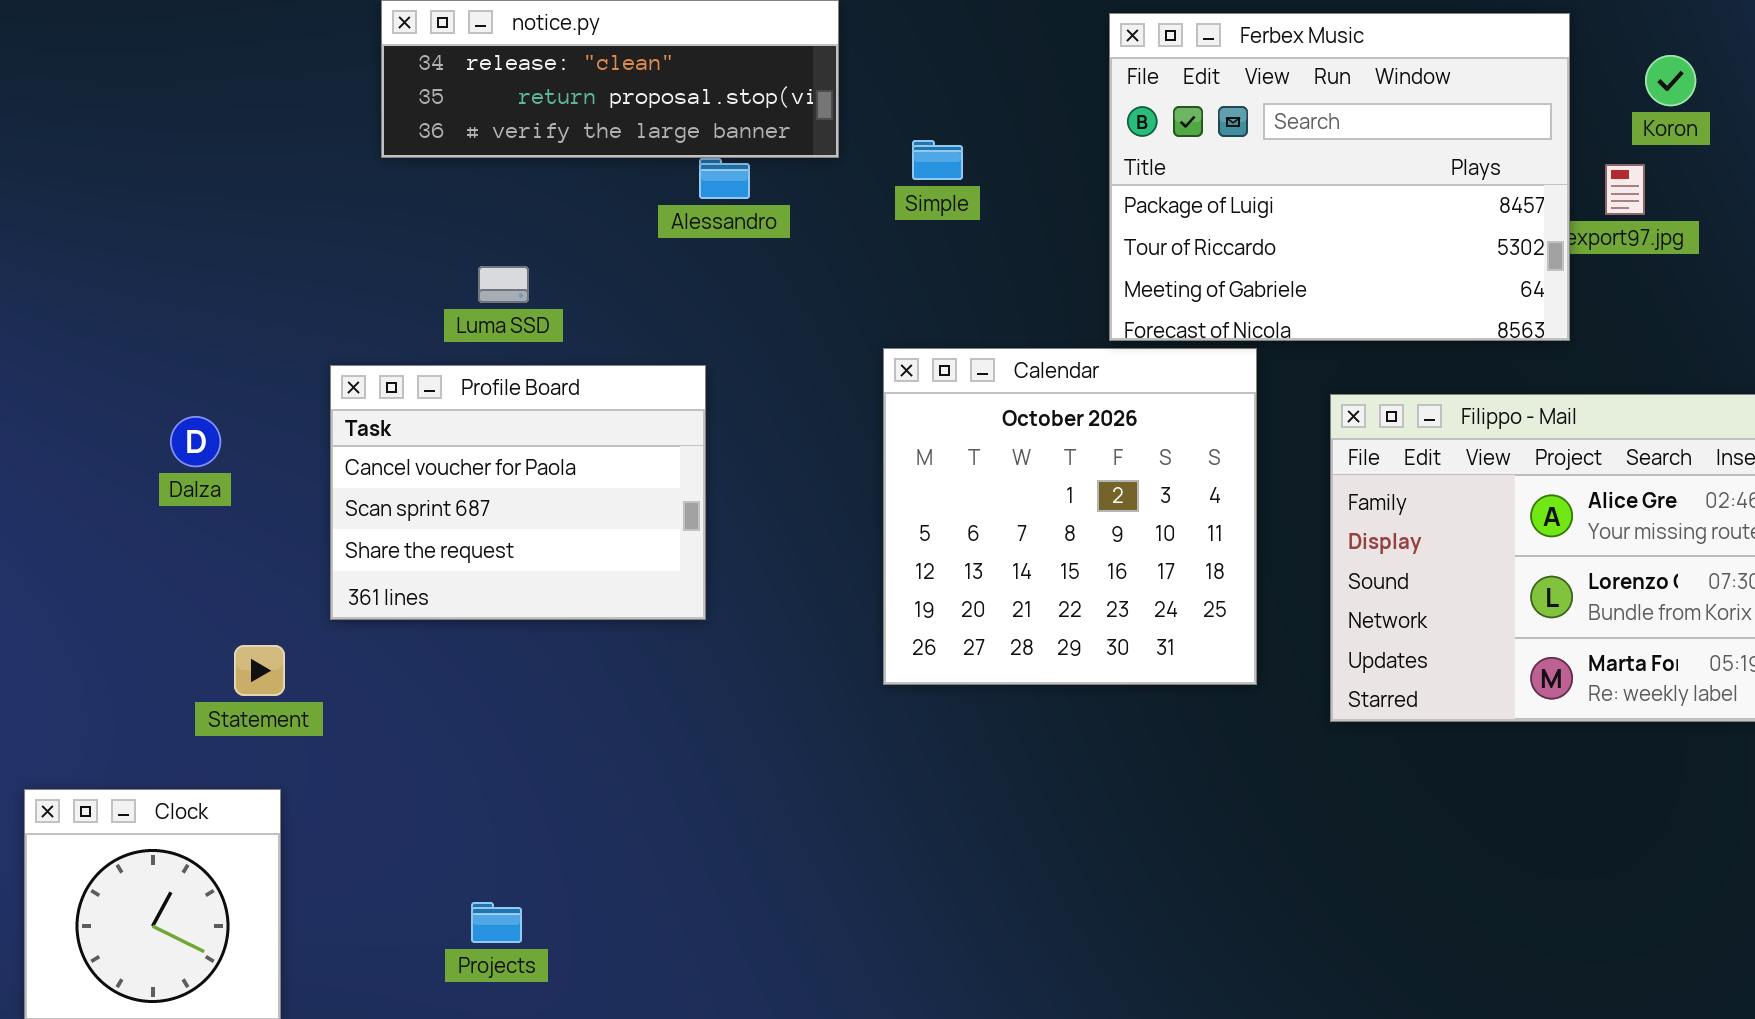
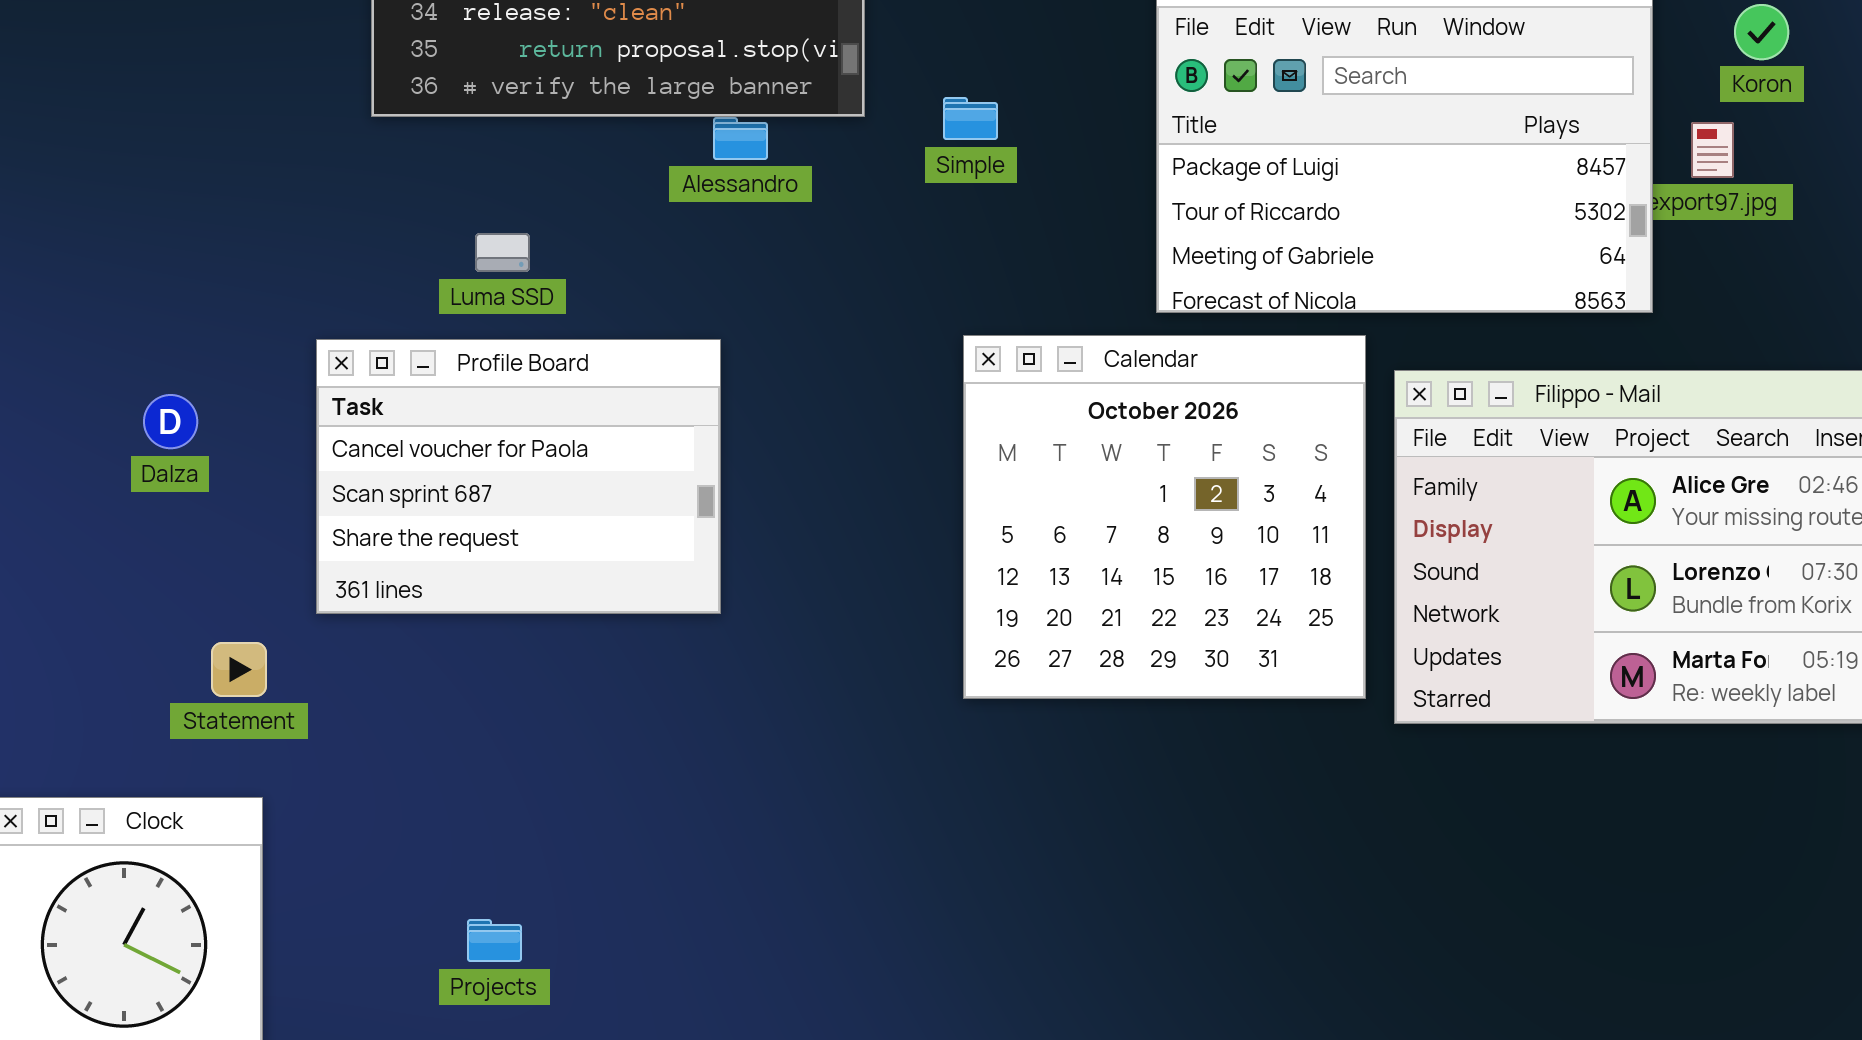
Calendar: [883,348,1257,685] -> [963,335,1366,699], moved

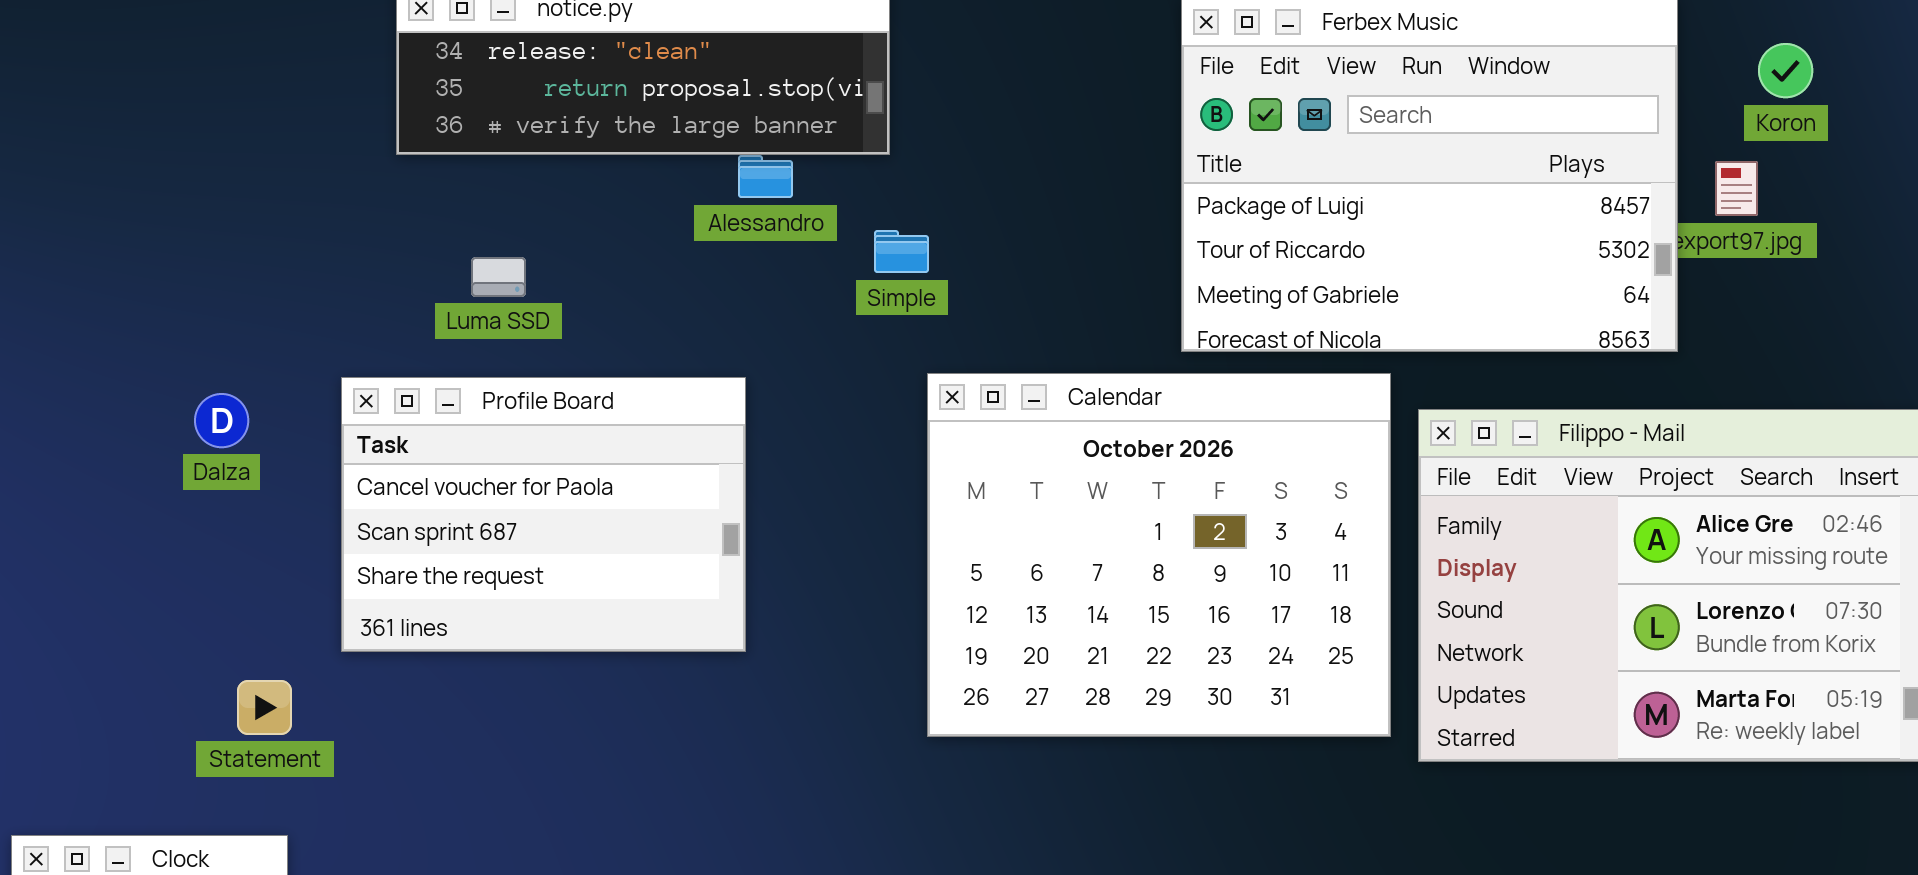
Simple: [943,97,998,140] -> [874,230,929,273], moved
Luma SSD: [475,233,530,272] -> [471,257,526,297], moved
Calendar: [963,335,1366,699] -> [927,373,1391,737], resized
Dalza: [143,394,198,449] -> [194,393,249,448], moved

